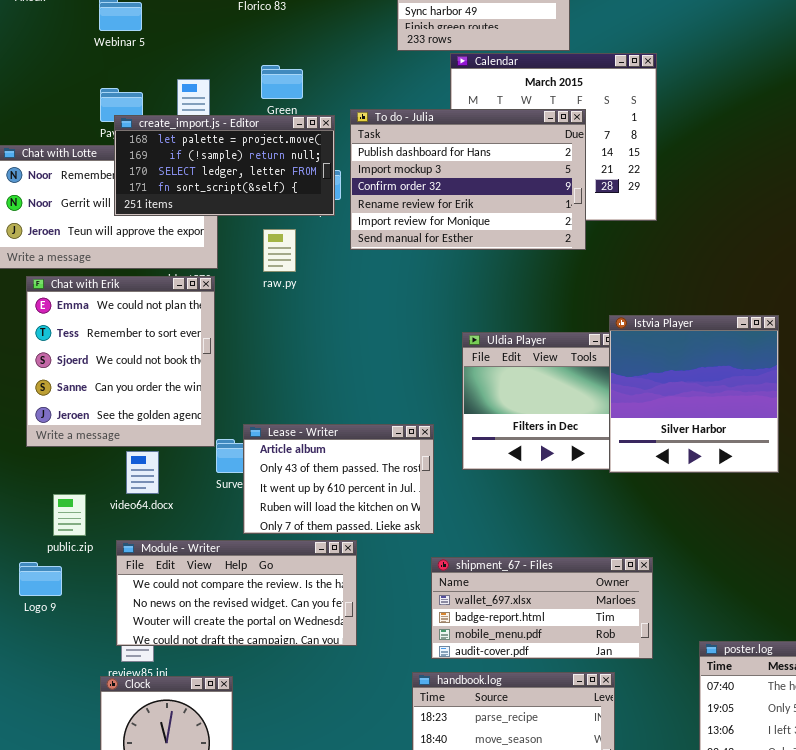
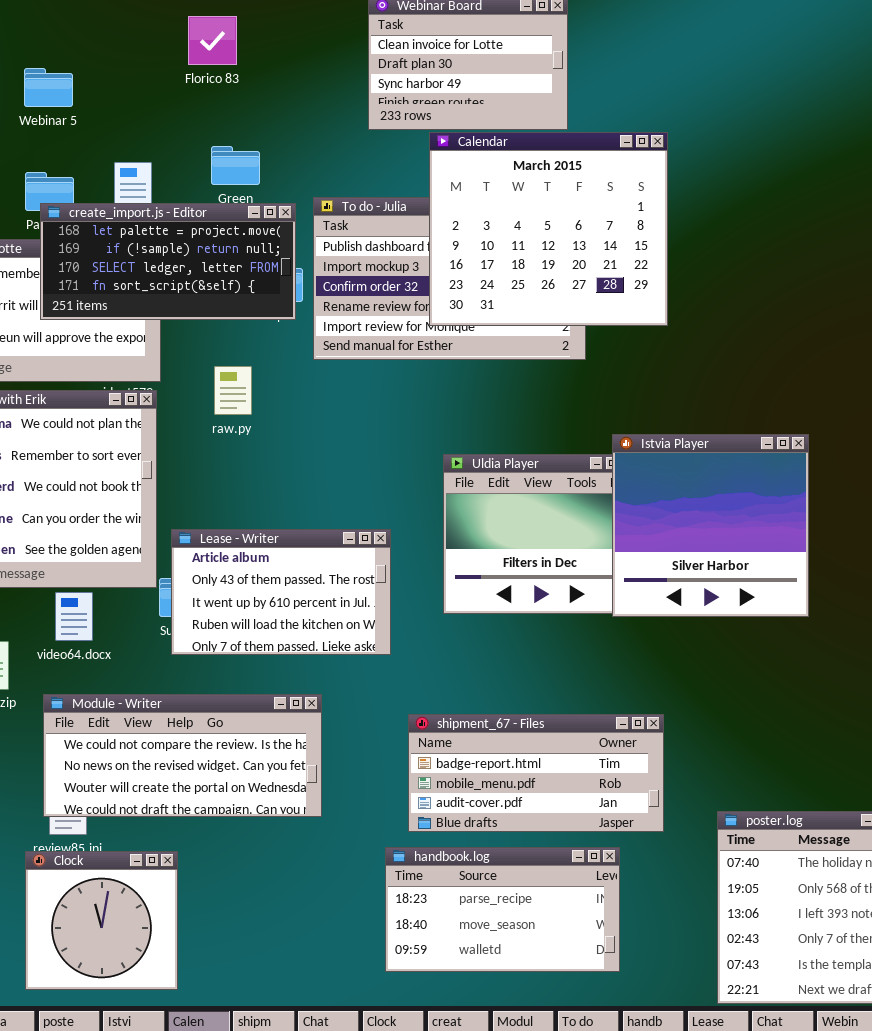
Calendar: [450,53,657,221] -> [429,132,668,326], raised
raw.py: [263,229,296,272] -> [214,366,252,415], moved
Lease - Writer: [243,424,434,534] -> [171,529,391,655], moved
shipment_67 - Files: [431,557,653,659] -> [408,714,664,832], scrolled down 1 row

